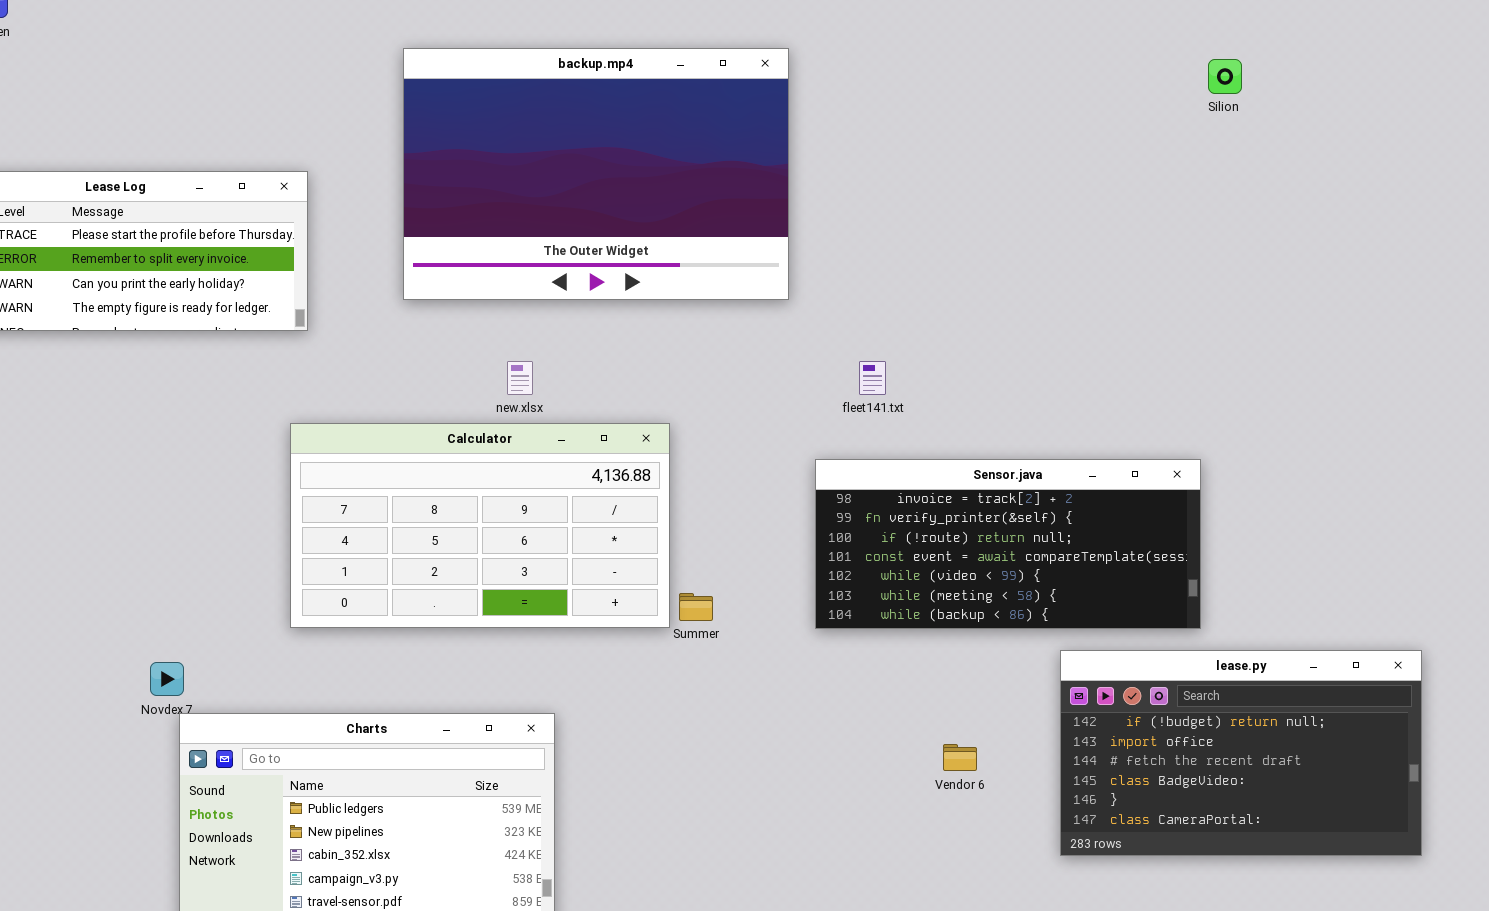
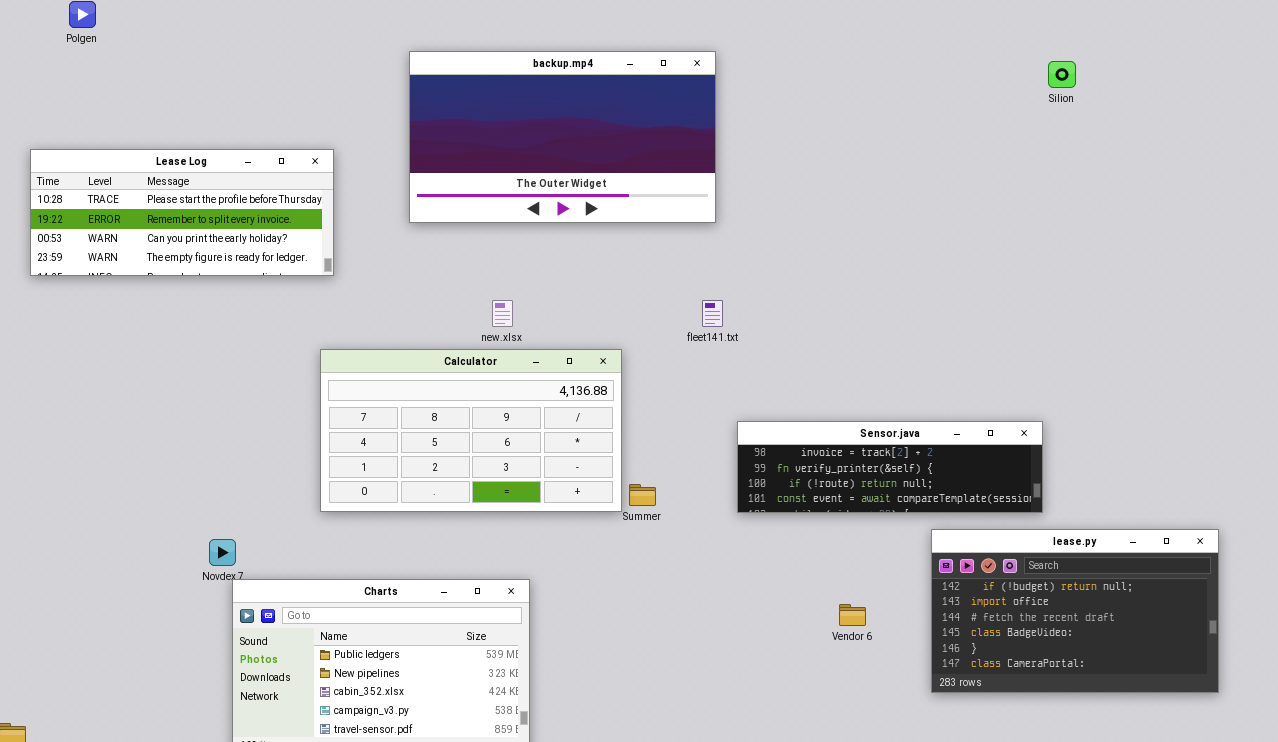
backup.mp4: [403,48,789,300] -> [409,51,716,223], resized
fleet141.txt: [859,361,886,395] -> [702,300,723,327], moved
Sensor.java: [815,459,1201,629] -> [737,421,1043,513], resized

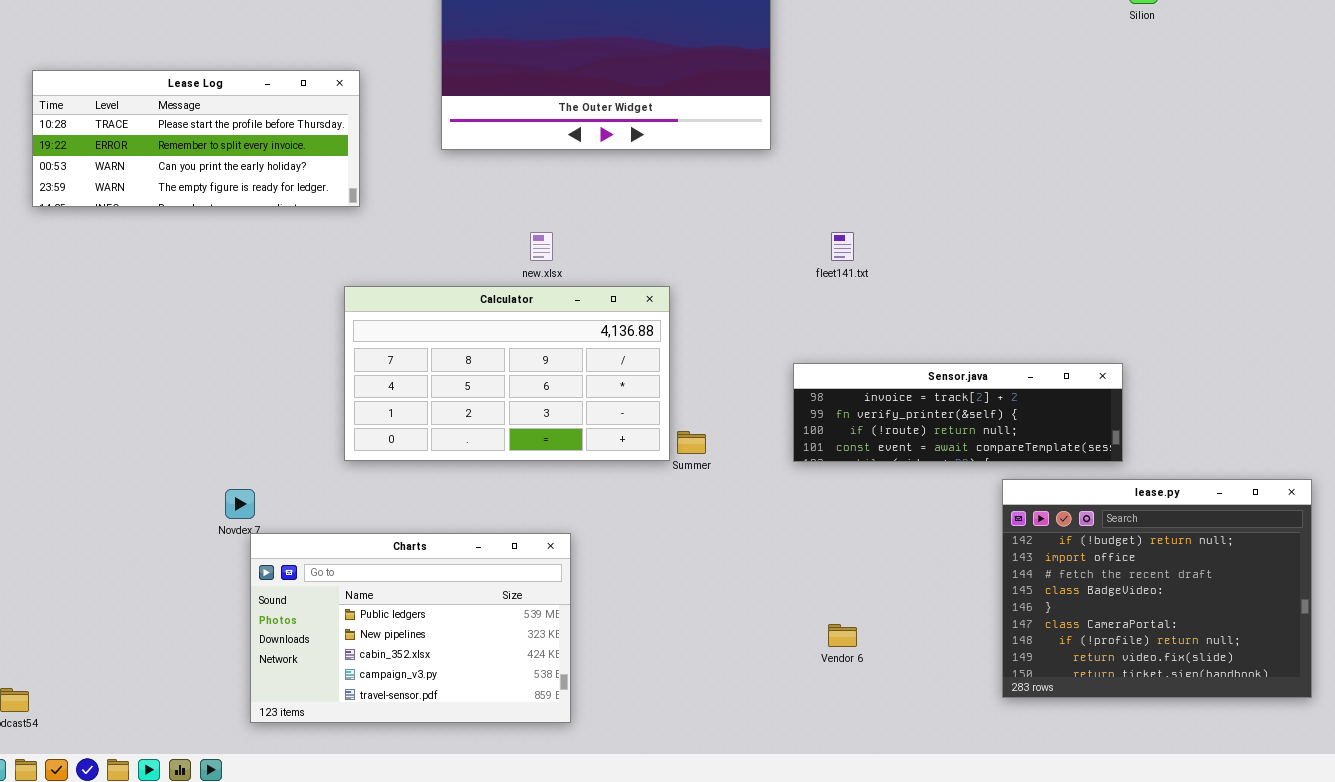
fleet141.txt: [702,300,723,327] -> [831,232,854,261], moved
lease.py: [931,529,1219,693] -> [1002,479,1312,698], resized
Vendor 6: [839,604,866,626] -> [828,624,857,647], moved

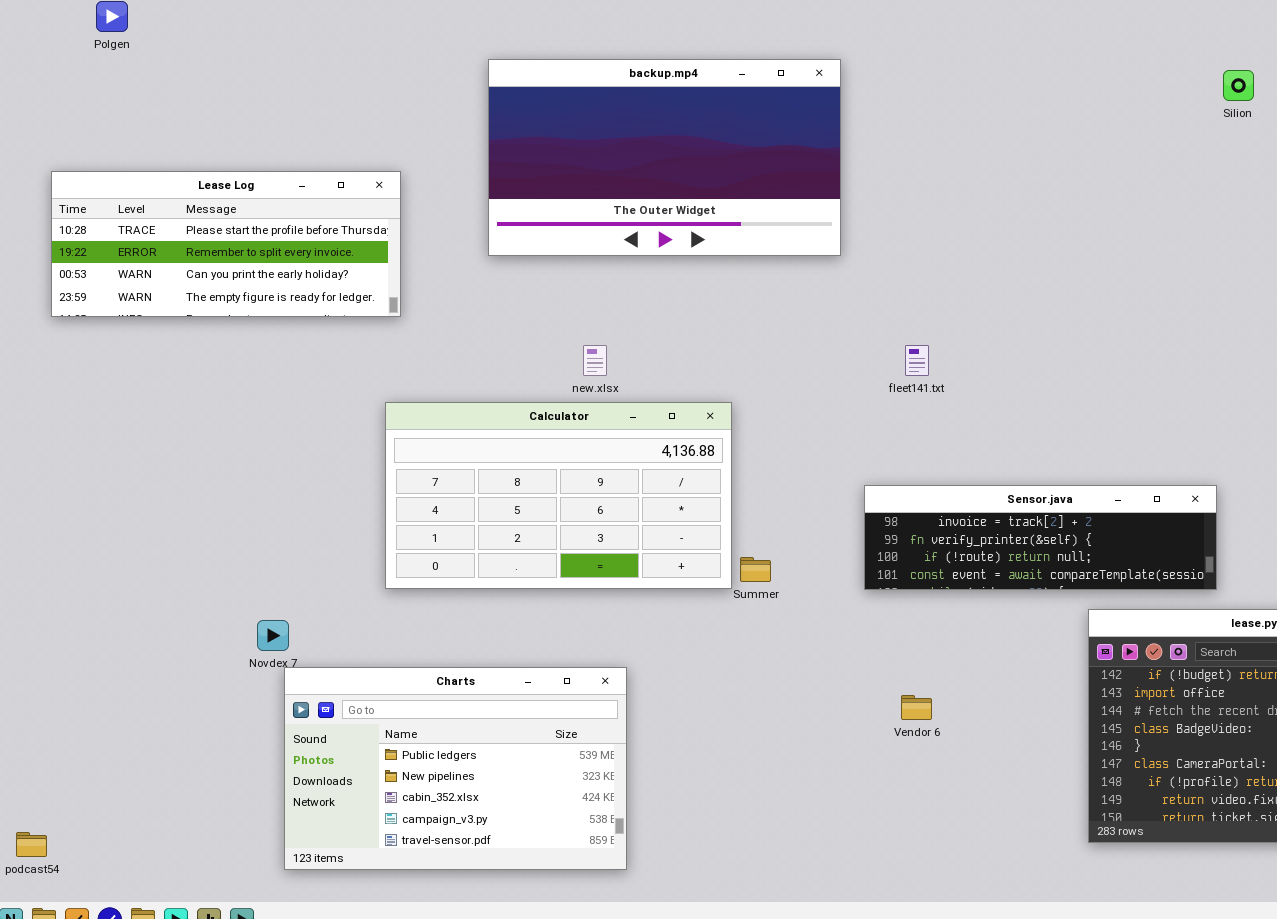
Vendor 6: [828,624,857,647] -> [901,695,932,720], moved

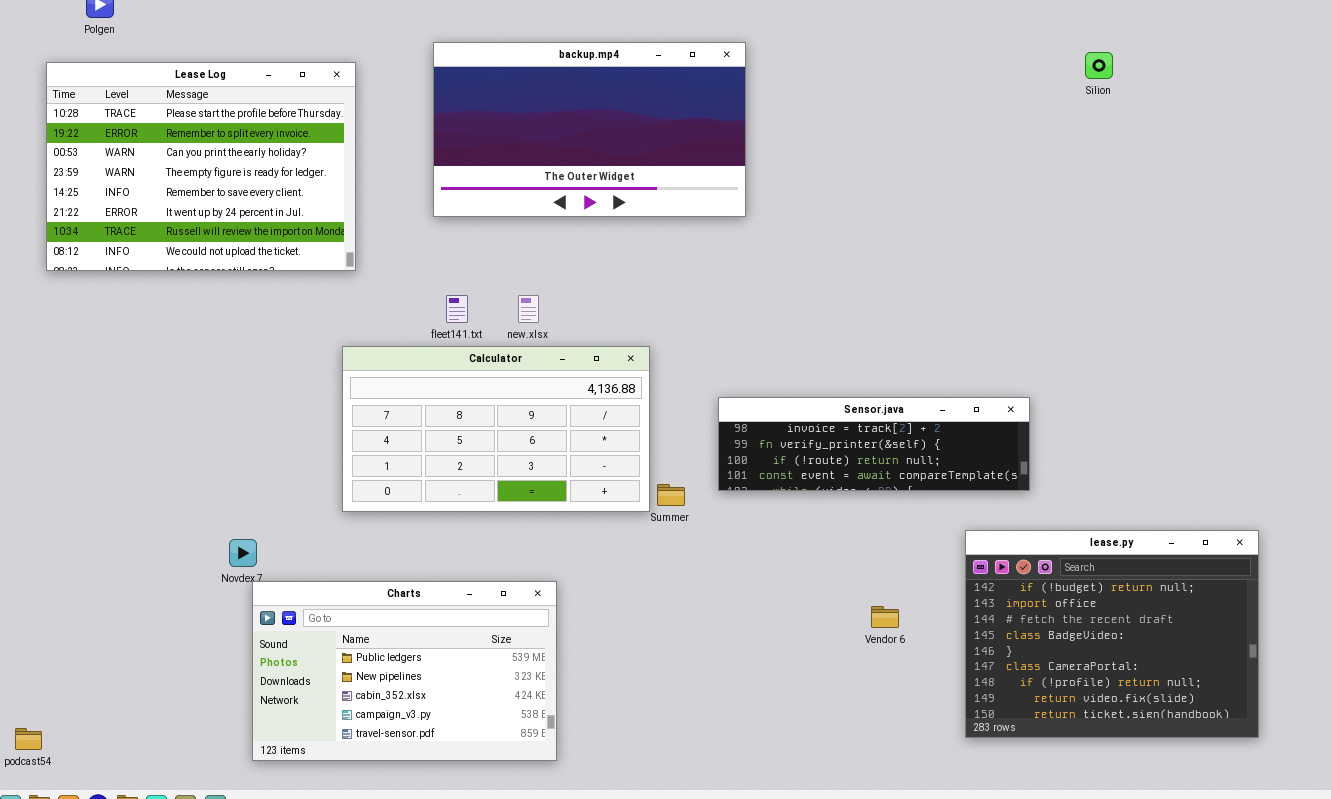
Lease Log: [51,171,401,317] -> [46,62,356,271], resized
fleet141.txt: [905,345,929,376] -> [446,295,468,323], moved
Sensor.java: [864,485,1217,590] -> [718,397,1030,491], moved
Vendor 6: [901,695,932,720] -> [871,606,899,628], moved

